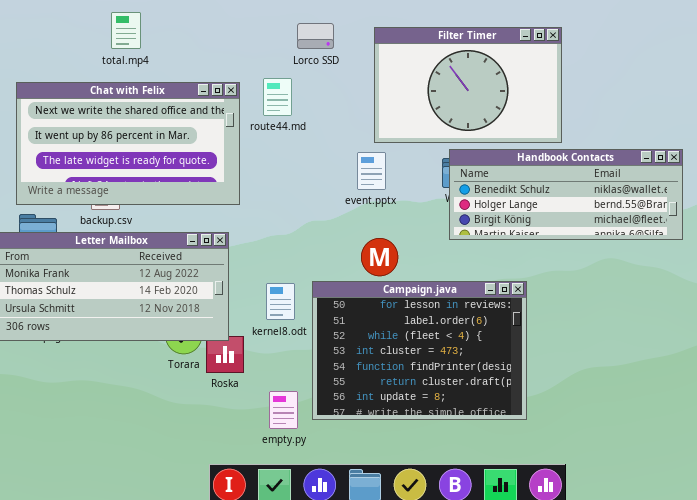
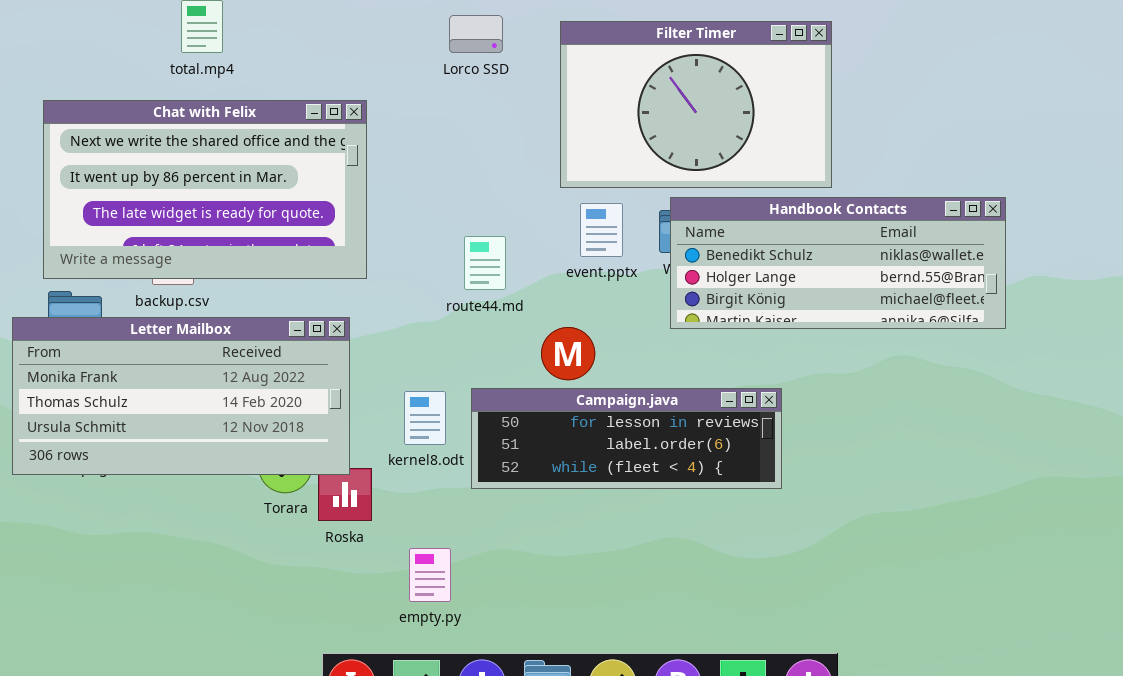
route44.md: [263,78,292,116] -> [464,236,506,290], moved
event.pptx: [357,152,386,190] -> [580,203,623,257], moved
Campaign.java: [312,281,527,420] -> [471,388,782,489], resized

